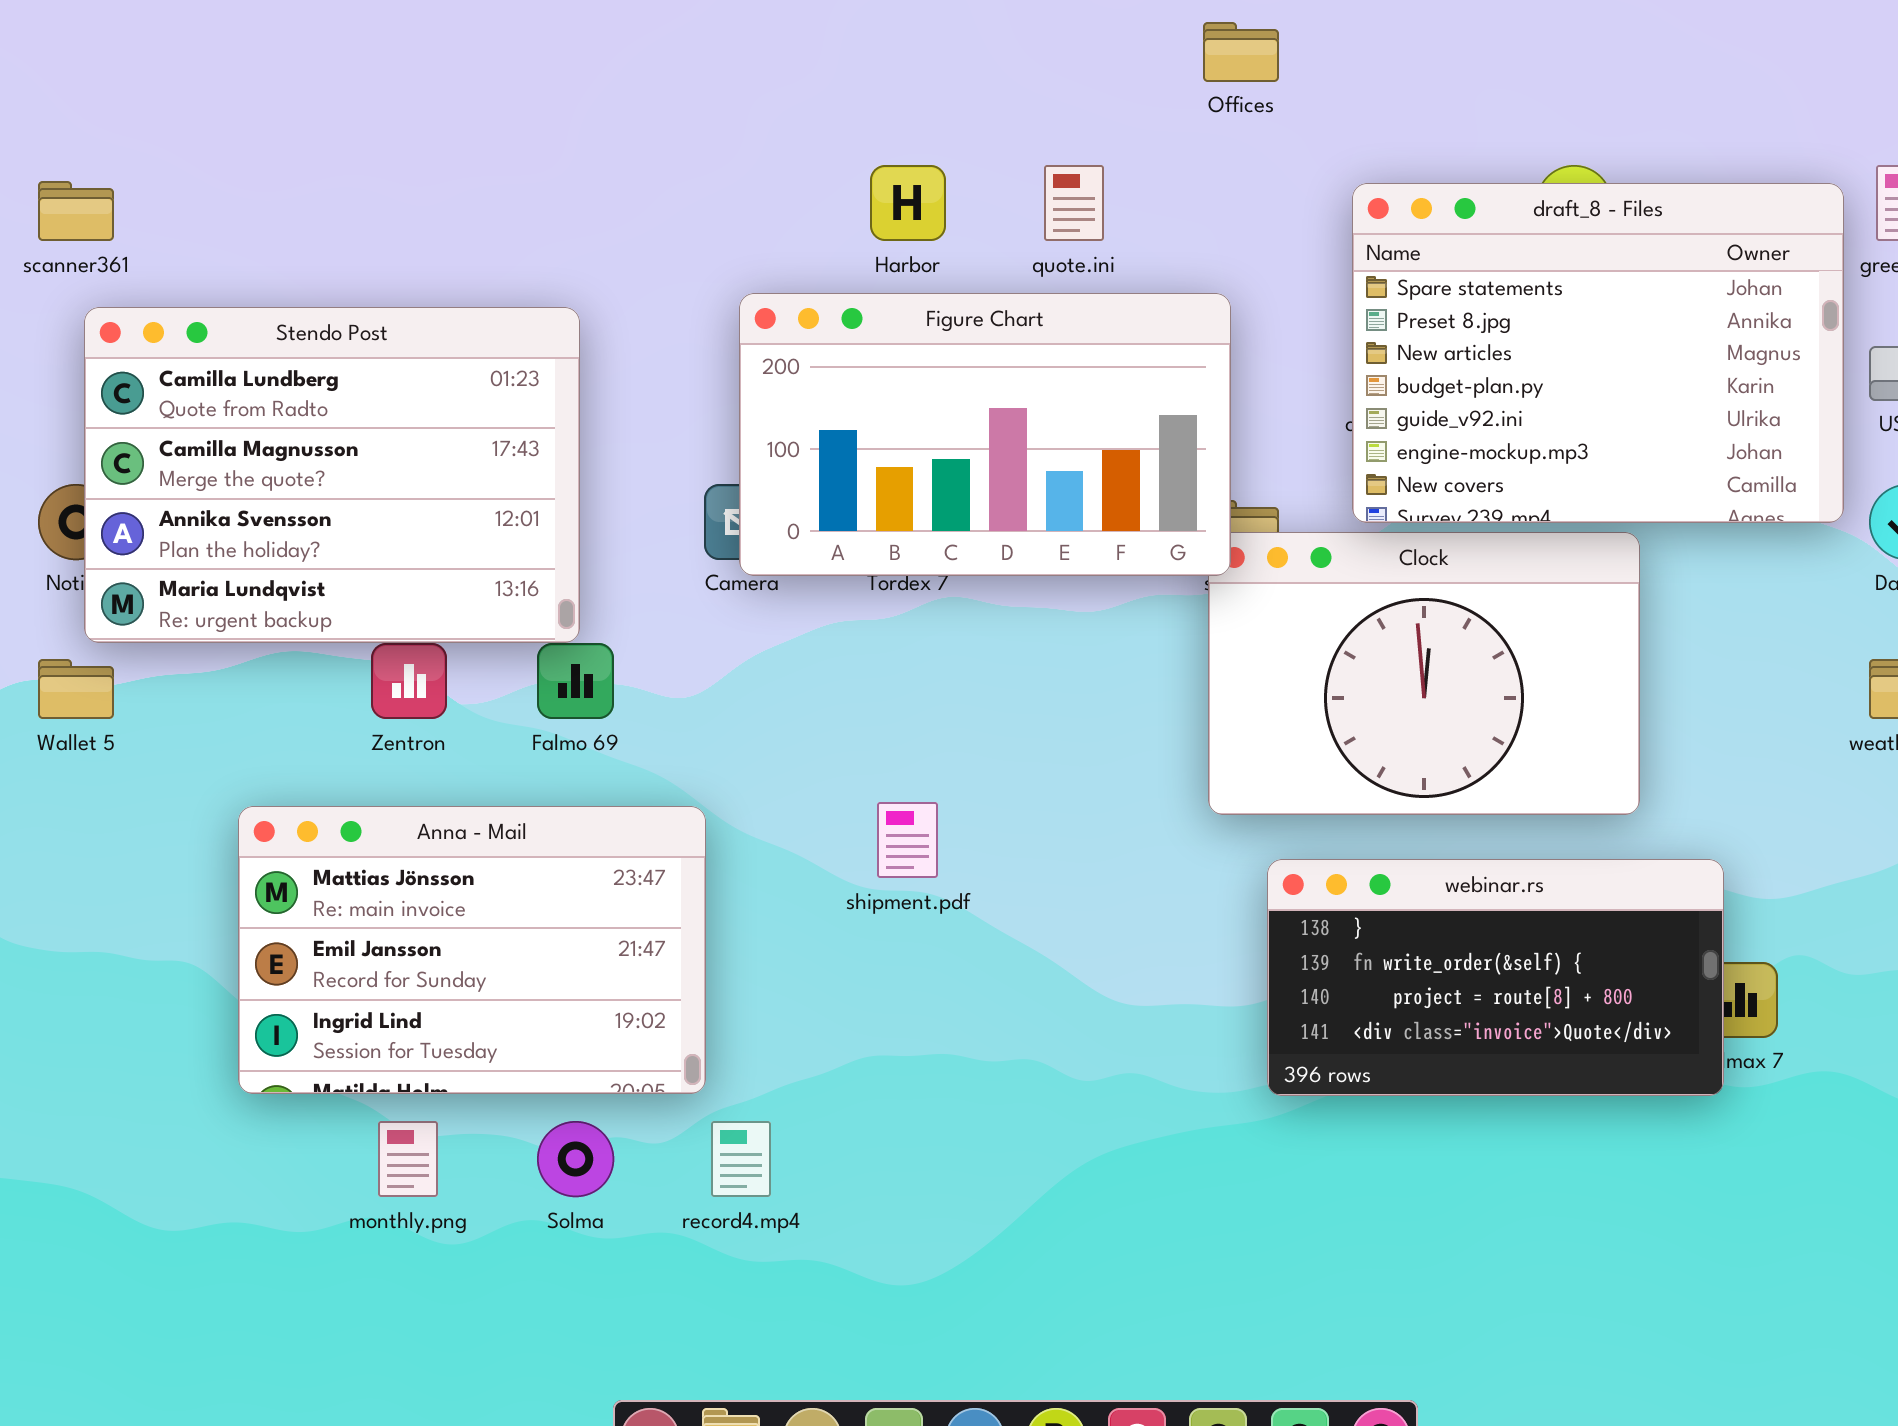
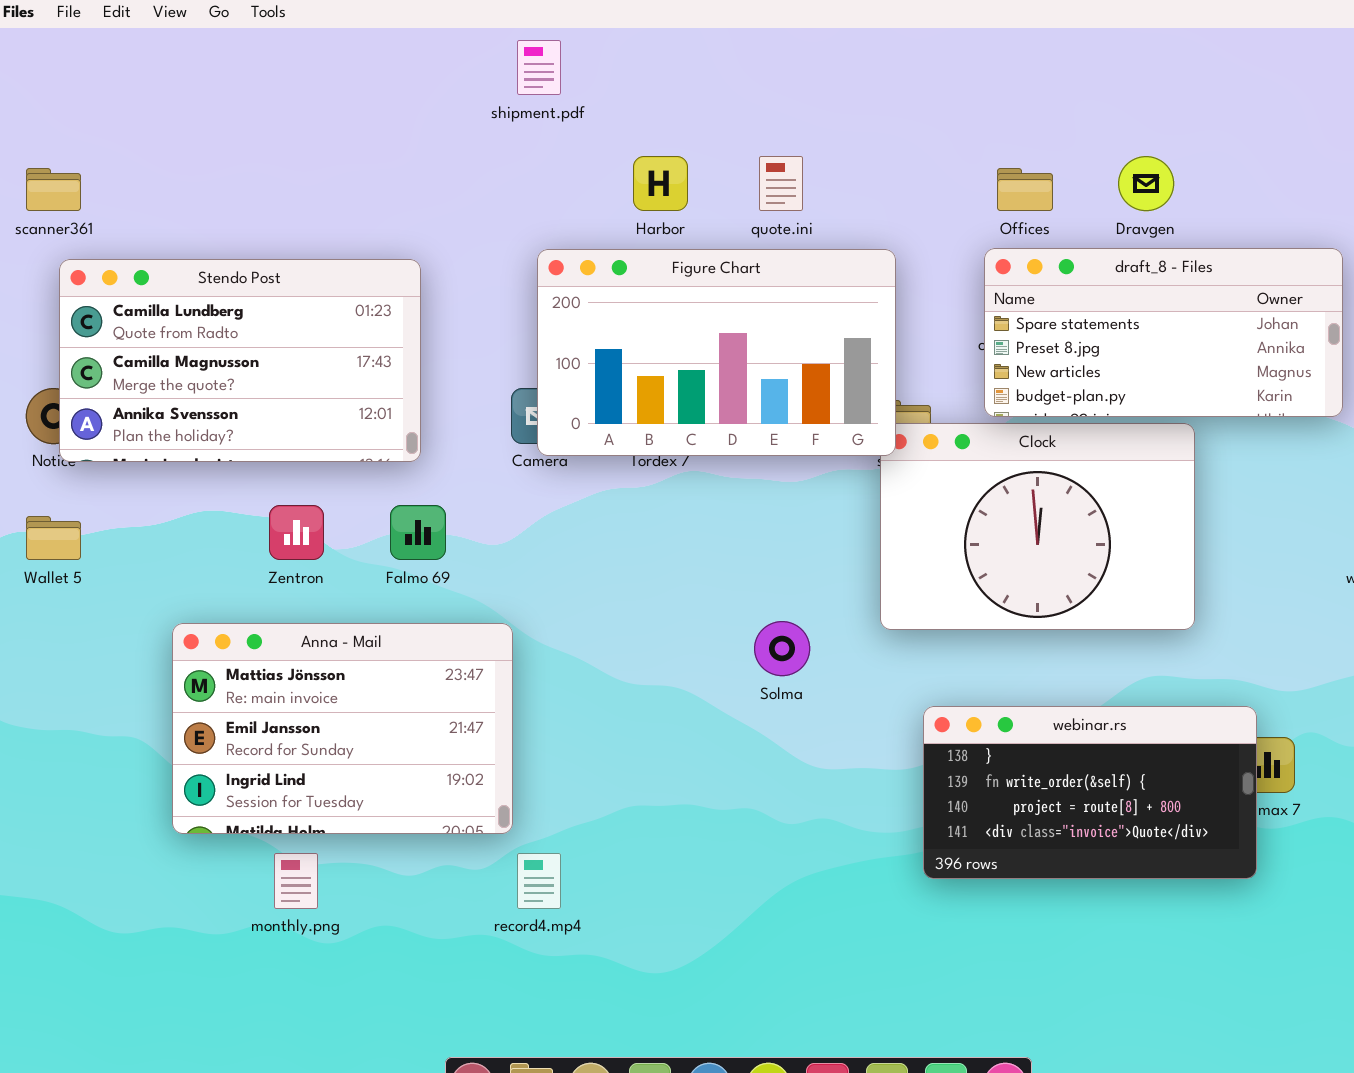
Offices: [1203,22,1279,82] -> [997,168,1053,211], moved
draft_8 - Files: [1352,183,1844,523] -> [984,248,1343,417], resized
Stendo Post: [84,307,580,643] -> [59,259,421,462], resized
shipment.pdf: [877,802,938,878] -> [517,40,561,95], moved
webinar.rs: [1267,859,1724,1096] -> [923,706,1257,879], moved
Solma: [537,1121,614,1197] -> [754,621,810,676], moved

